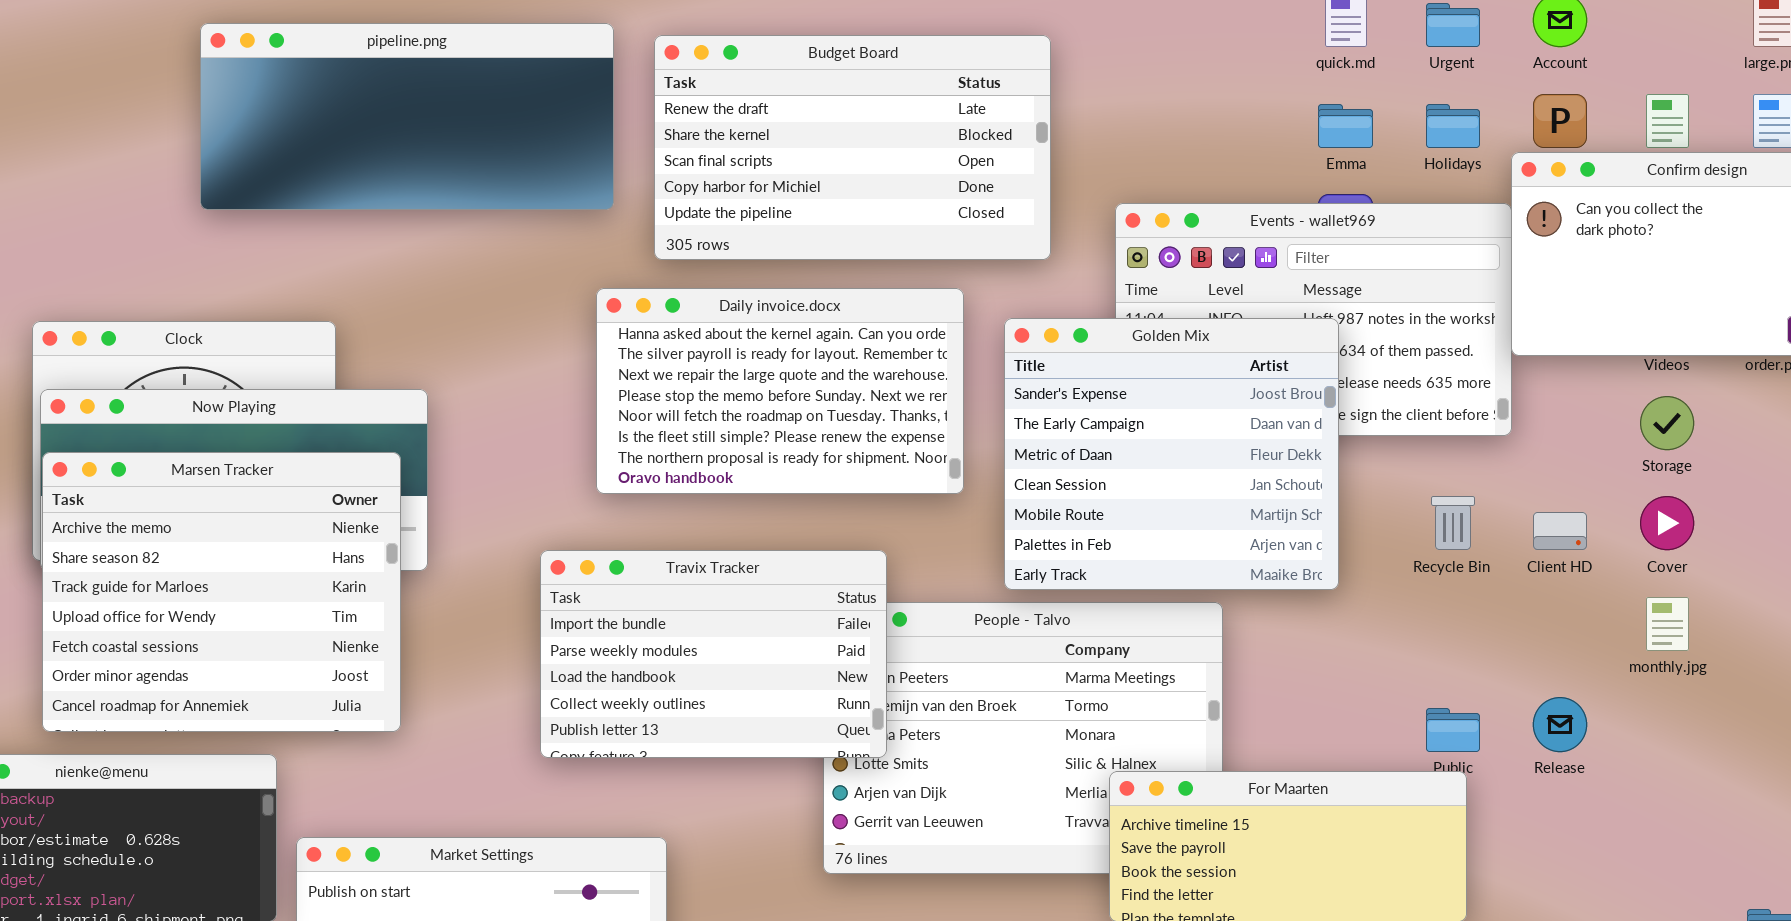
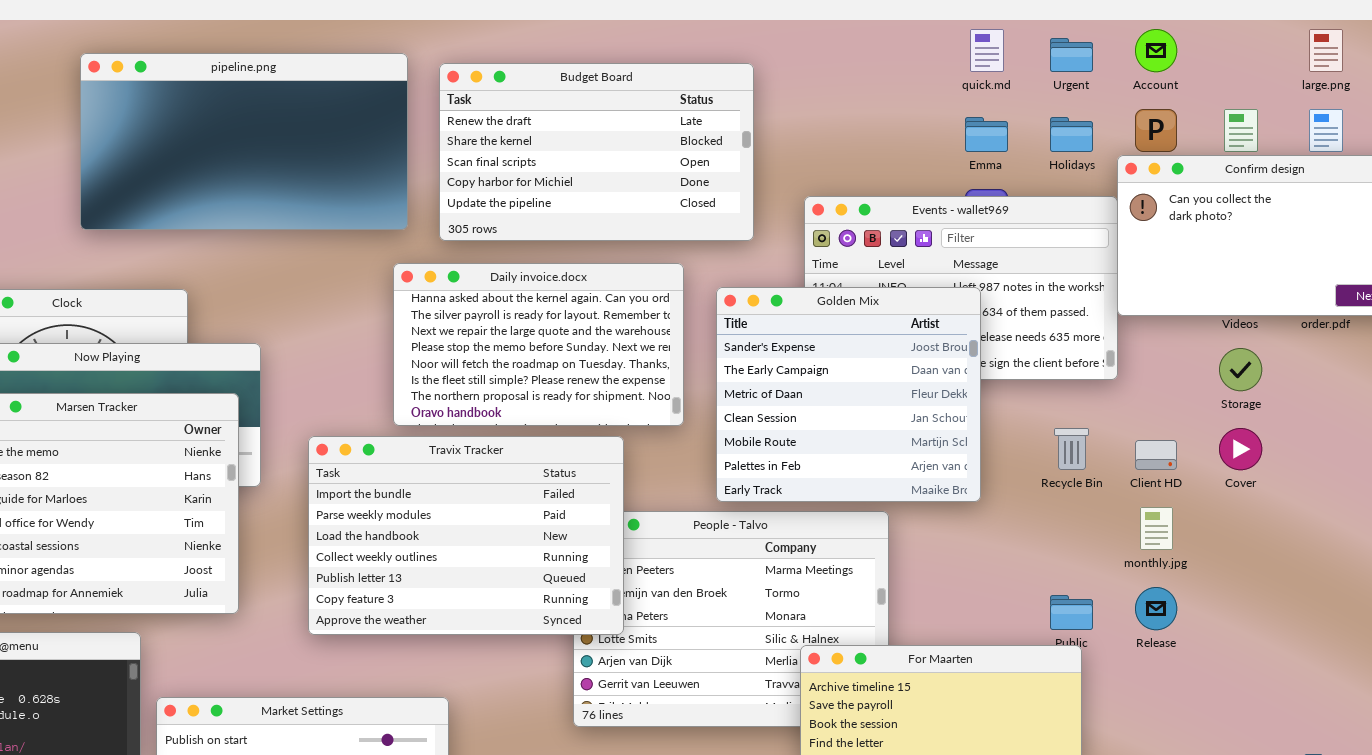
pipeline.png: [200,23,614,210] -> [80,53,408,230], resized
Travix Tracker: [540,550,887,758] -> [308,436,624,635], resized
monthly.jpg: [1646,597,1689,651] -> [1140,507,1173,550], moved

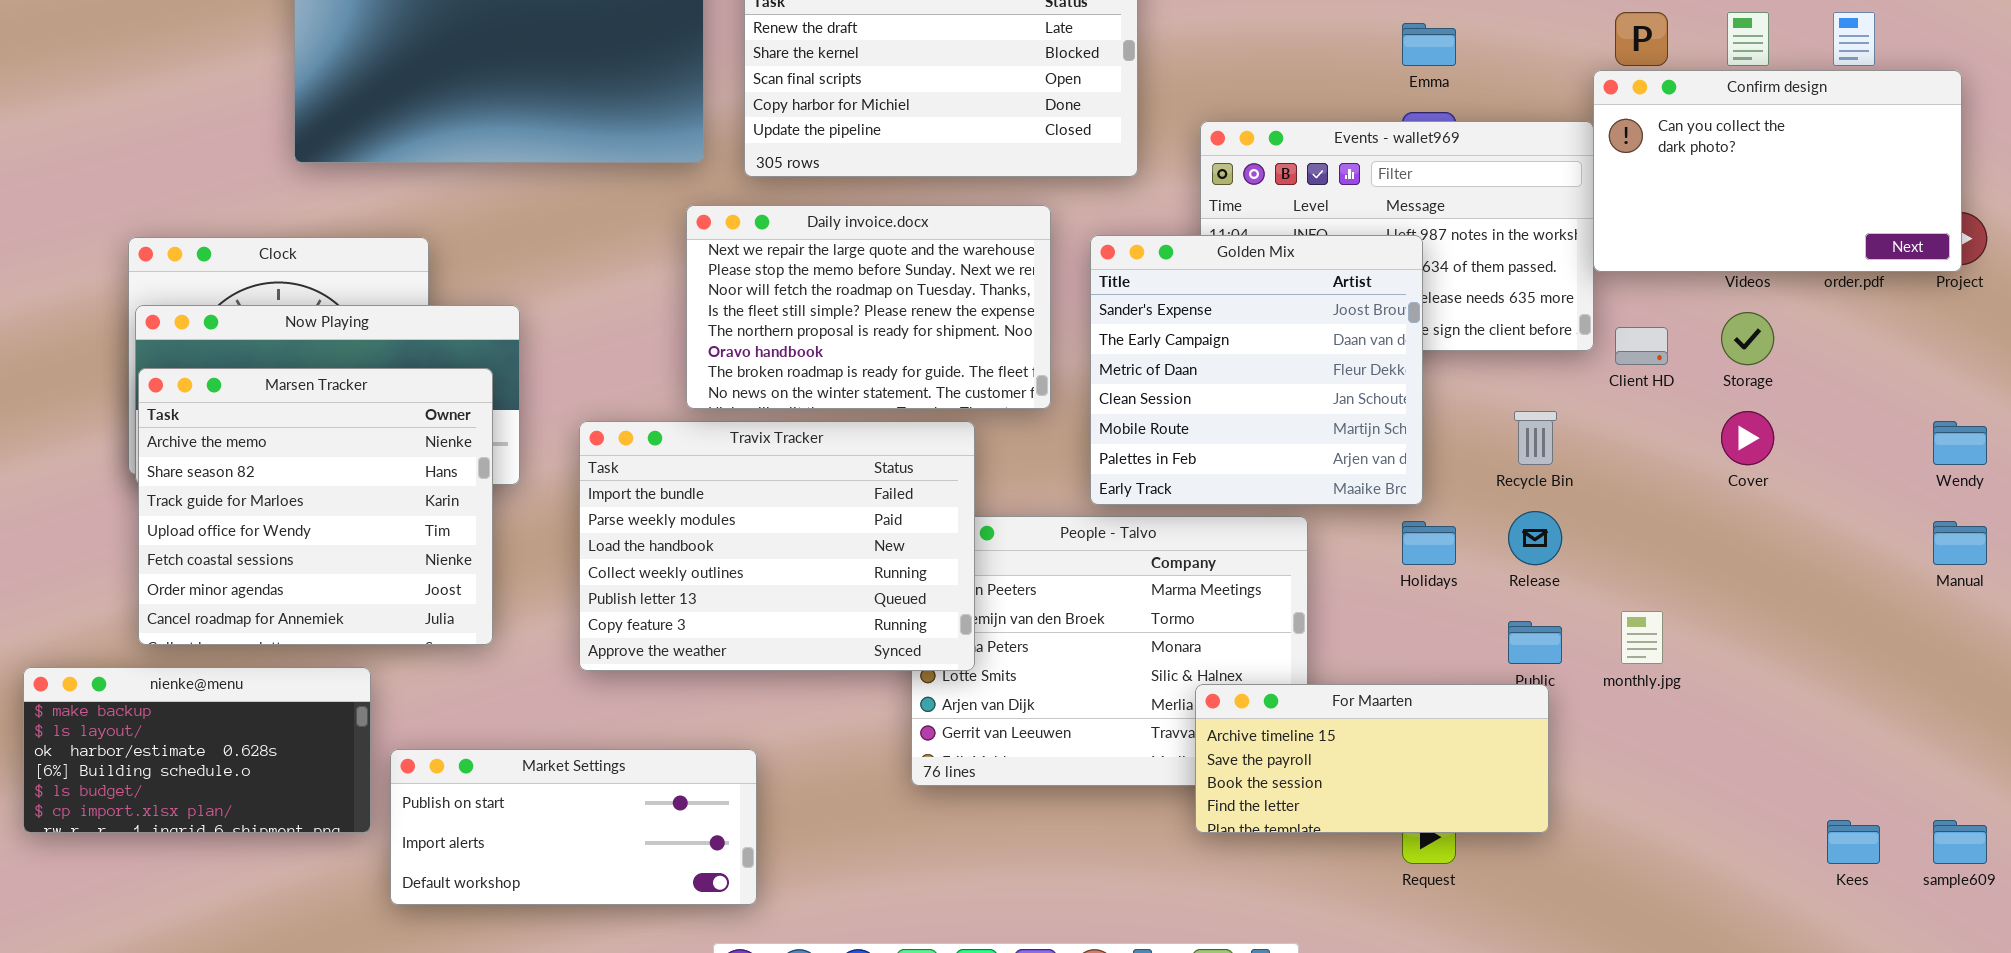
Holidays: [1050,117,1093,152] -> [1402,521,1456,565], moved
Daily invoice.docx: [393,263,684,426] -> [686,205,1051,409], scrolled down 2 rows
Client HD: [1135,440,1177,470] -> [1615,327,1668,365], moved
monthly.jpg: [1140,507,1173,550] -> [1621,611,1663,664], moved
Release: [1135,587,1177,630] -> [1508,511,1562,565], moved

